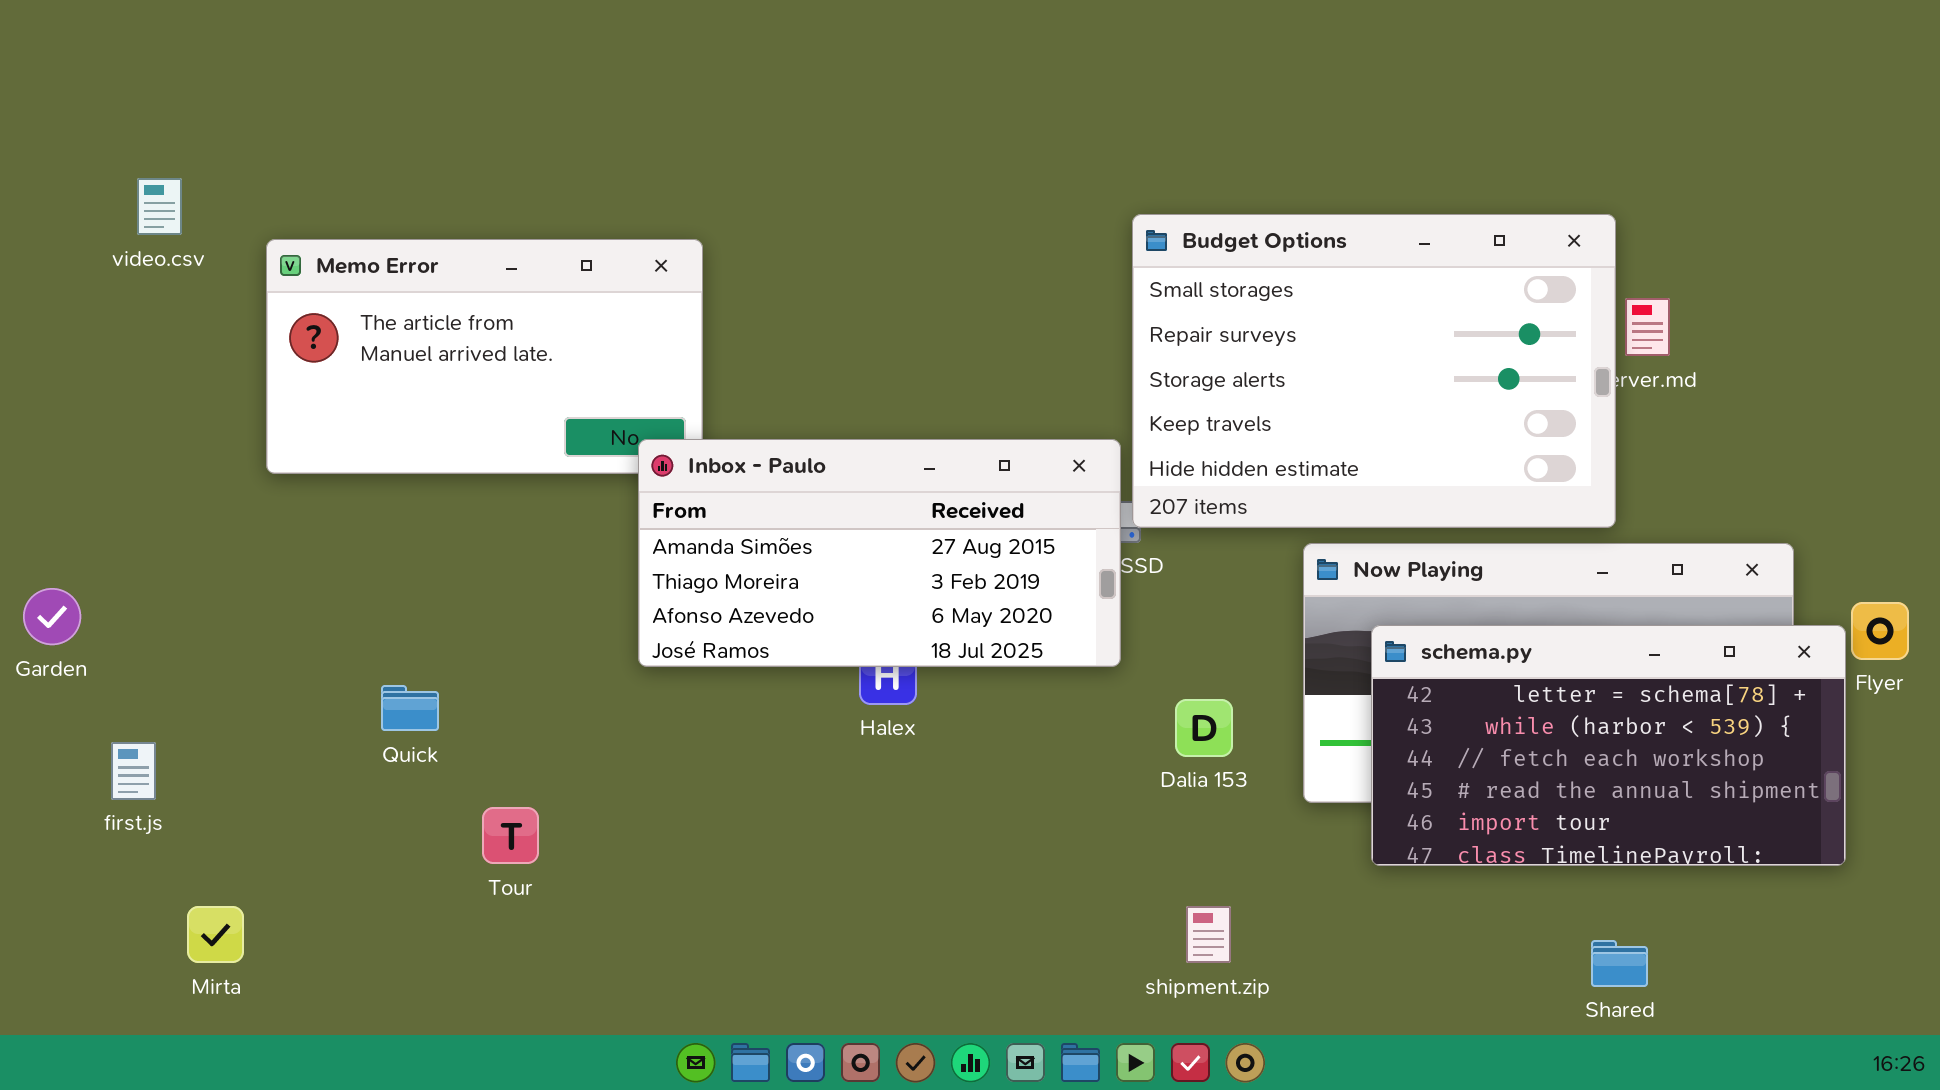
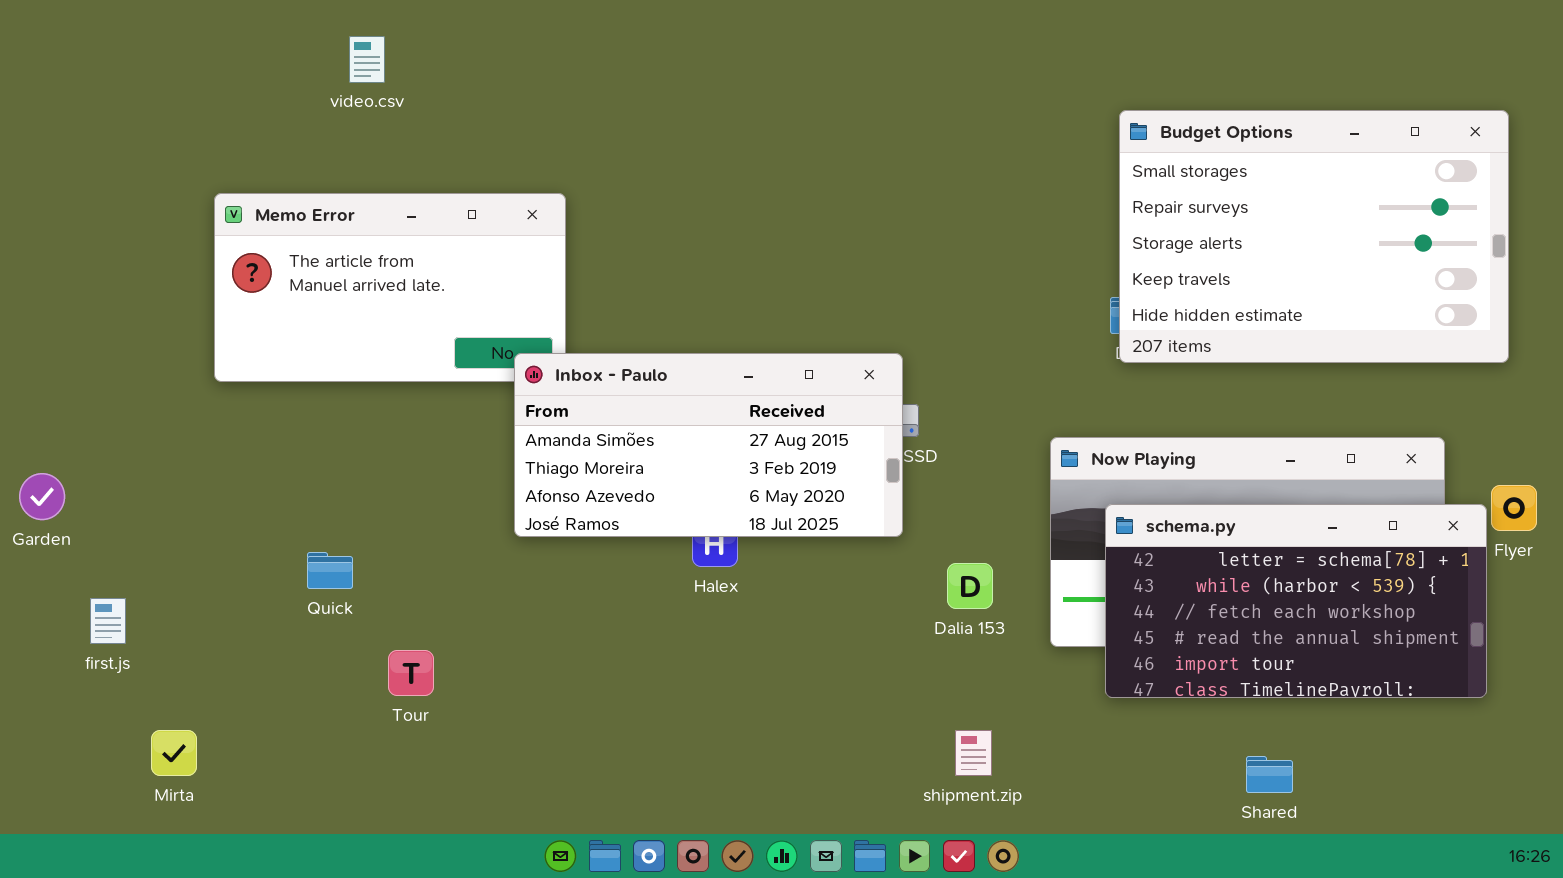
video.csv: [137,178,182,235] -> [349,36,385,83], moved
Budget Options: [1132,214,1616,528] -> [1119,110,1509,363], moved
Shared: [1591,940,1648,987] -> [1246,756,1293,793], moved

